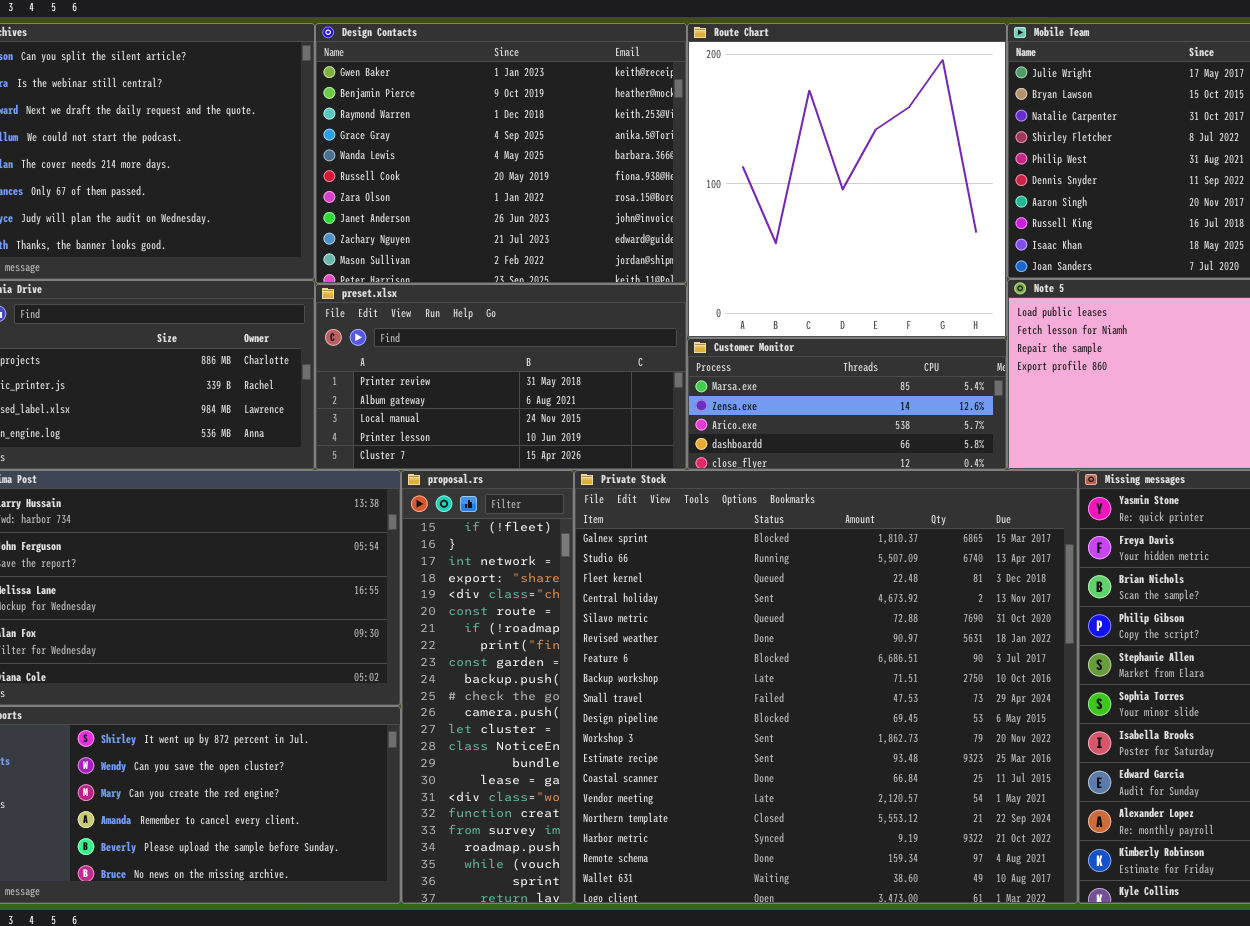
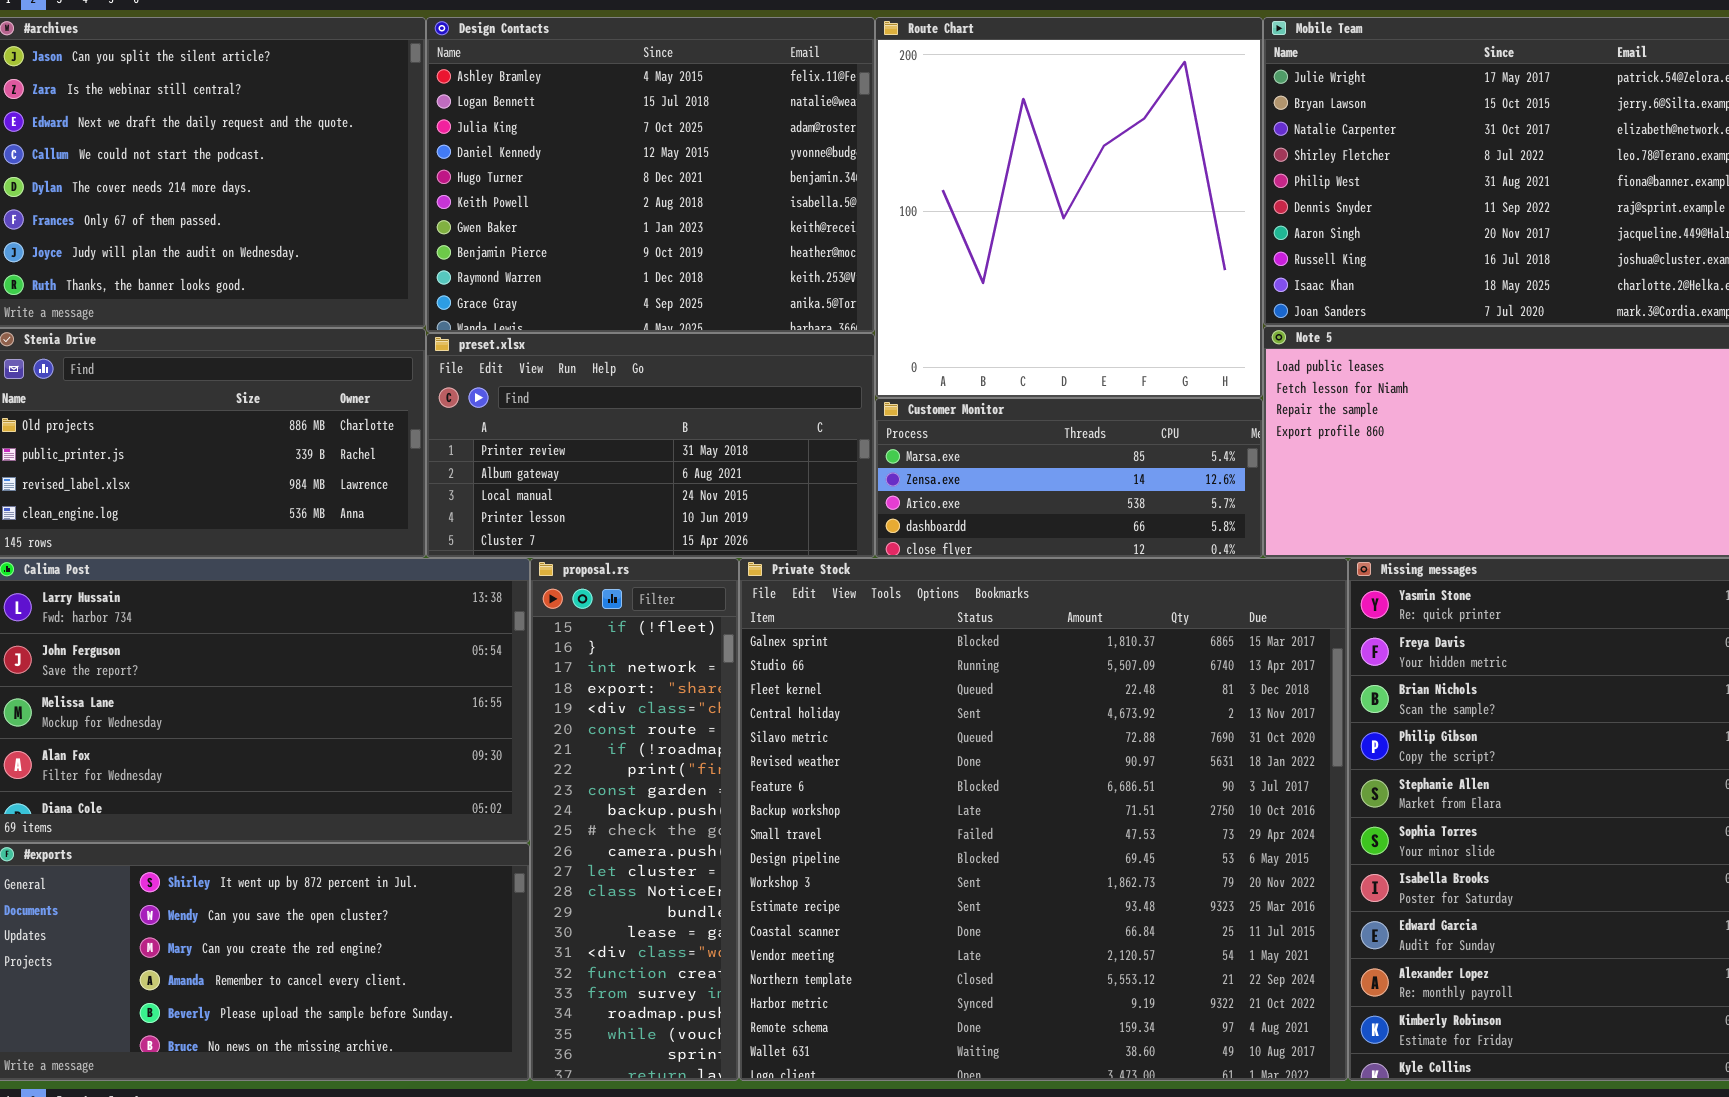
Design Contacts: [315,23,687,284] -> [426,17,875,333], scrolled up 6 rows

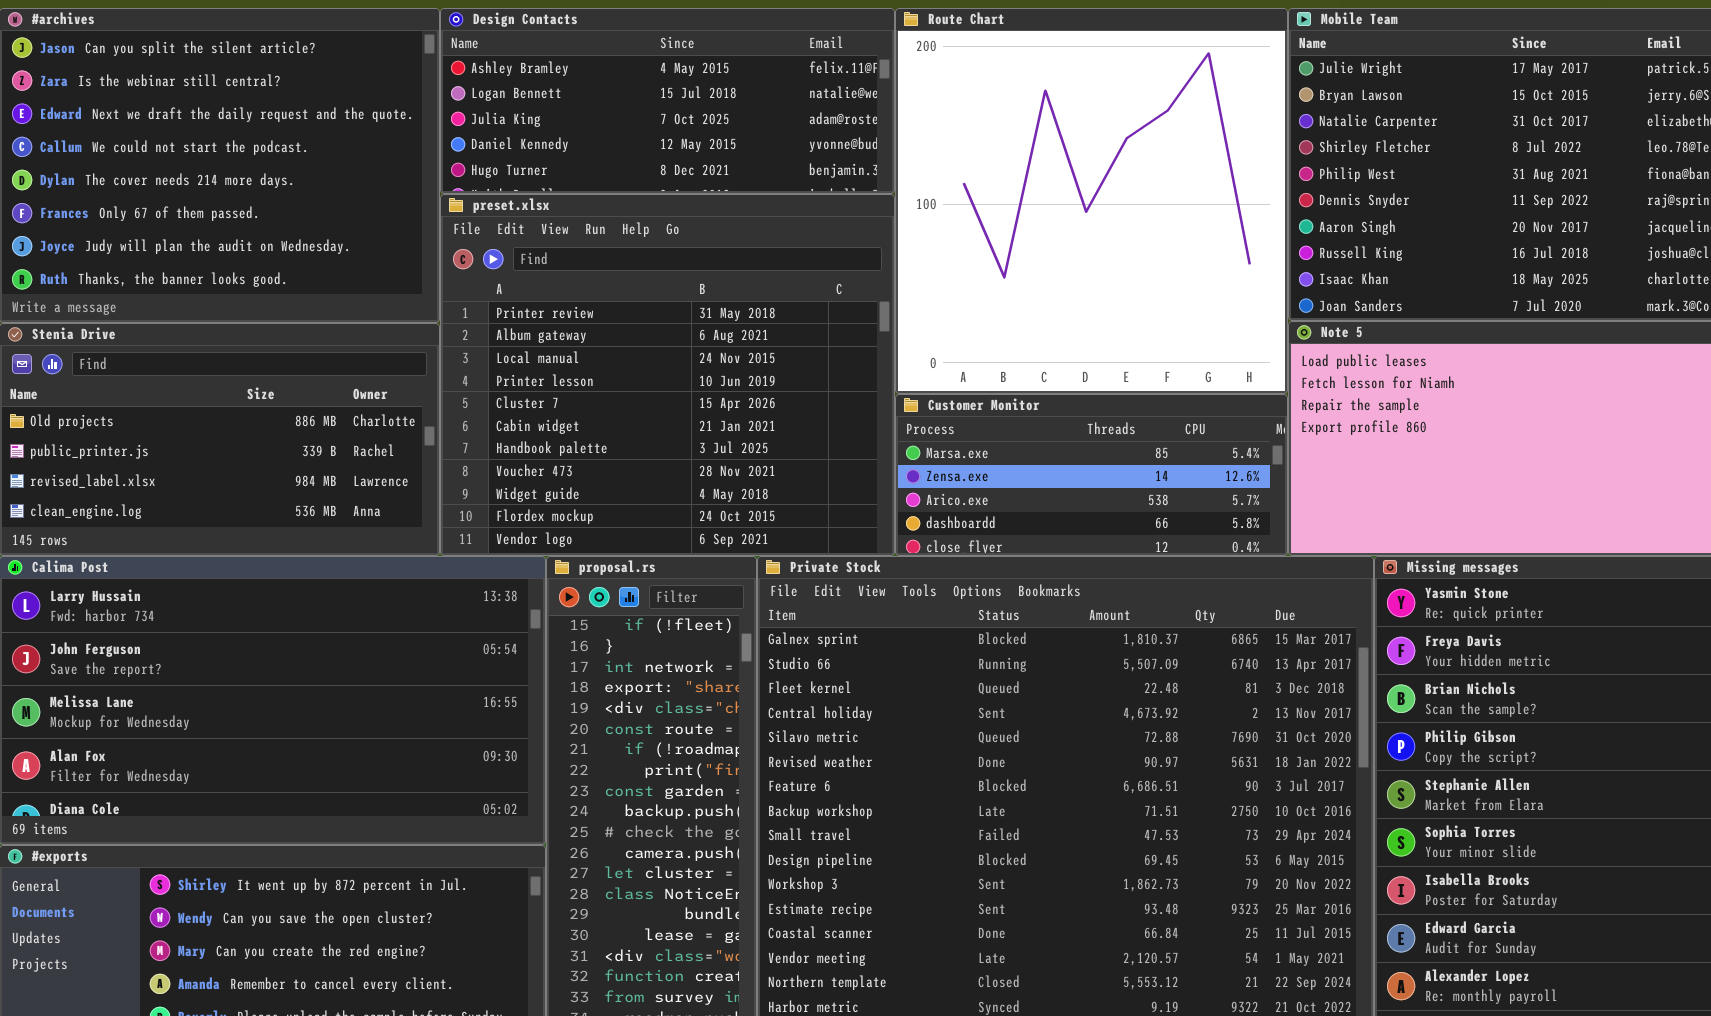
Design Contacts: [426,17,875,333] -> [440,8,895,194], resized
preset.xlsx: [426,333,875,558] -> [440,194,895,556], resized

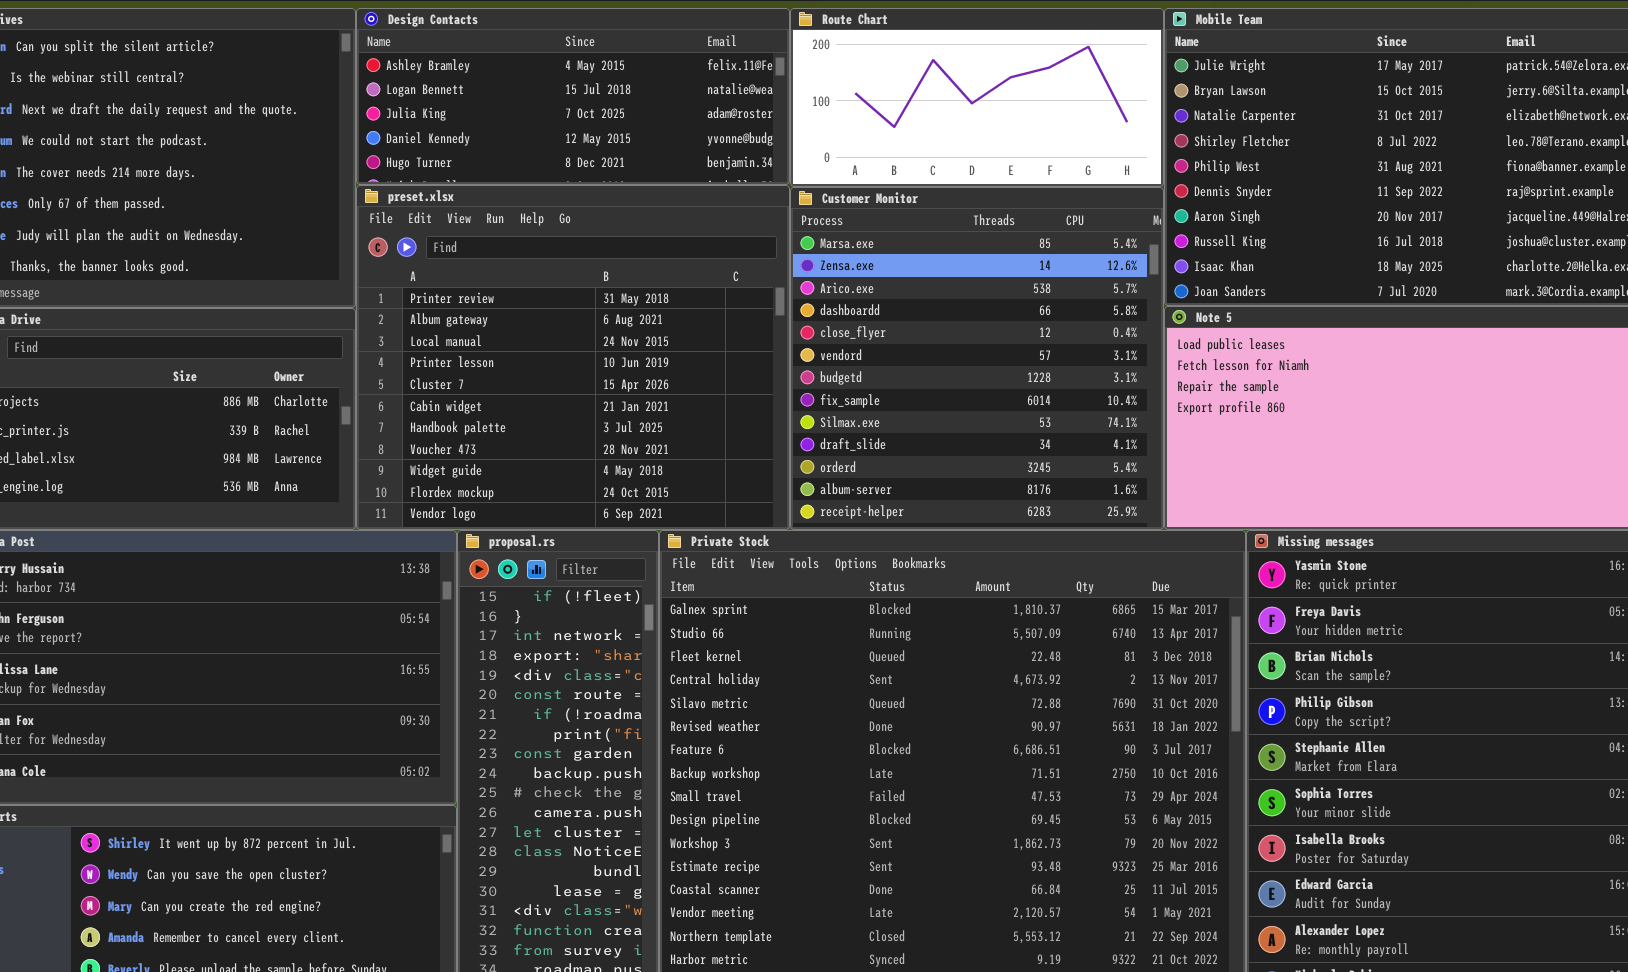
Route Chart: [895,8,1288,394] -> [790,8,1164,187], resized
Customer Monitor: [895,394,1288,556] -> [790,187,1164,530], resized

